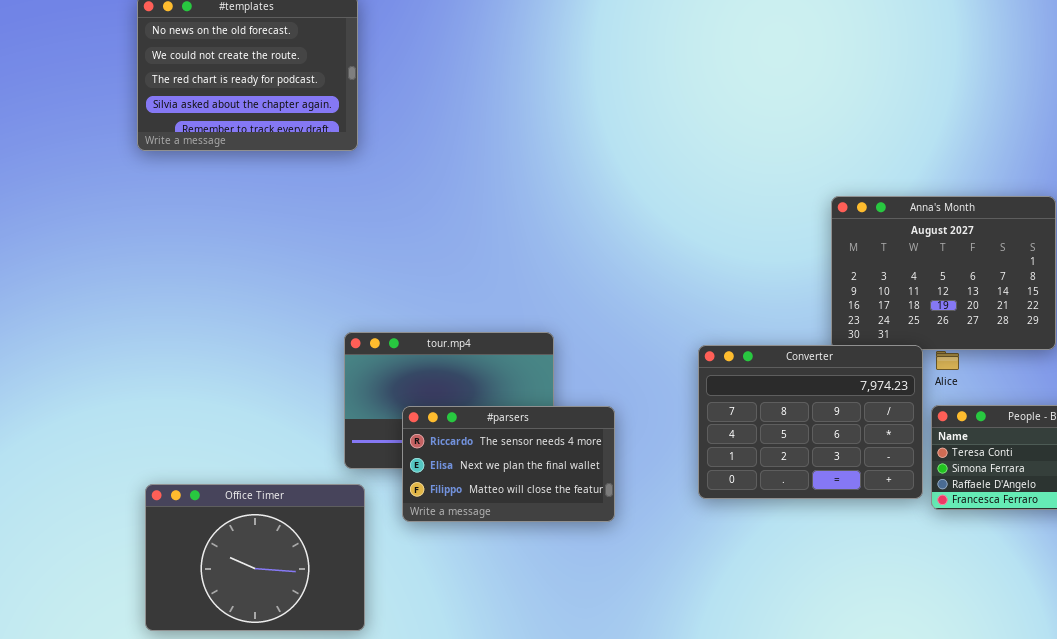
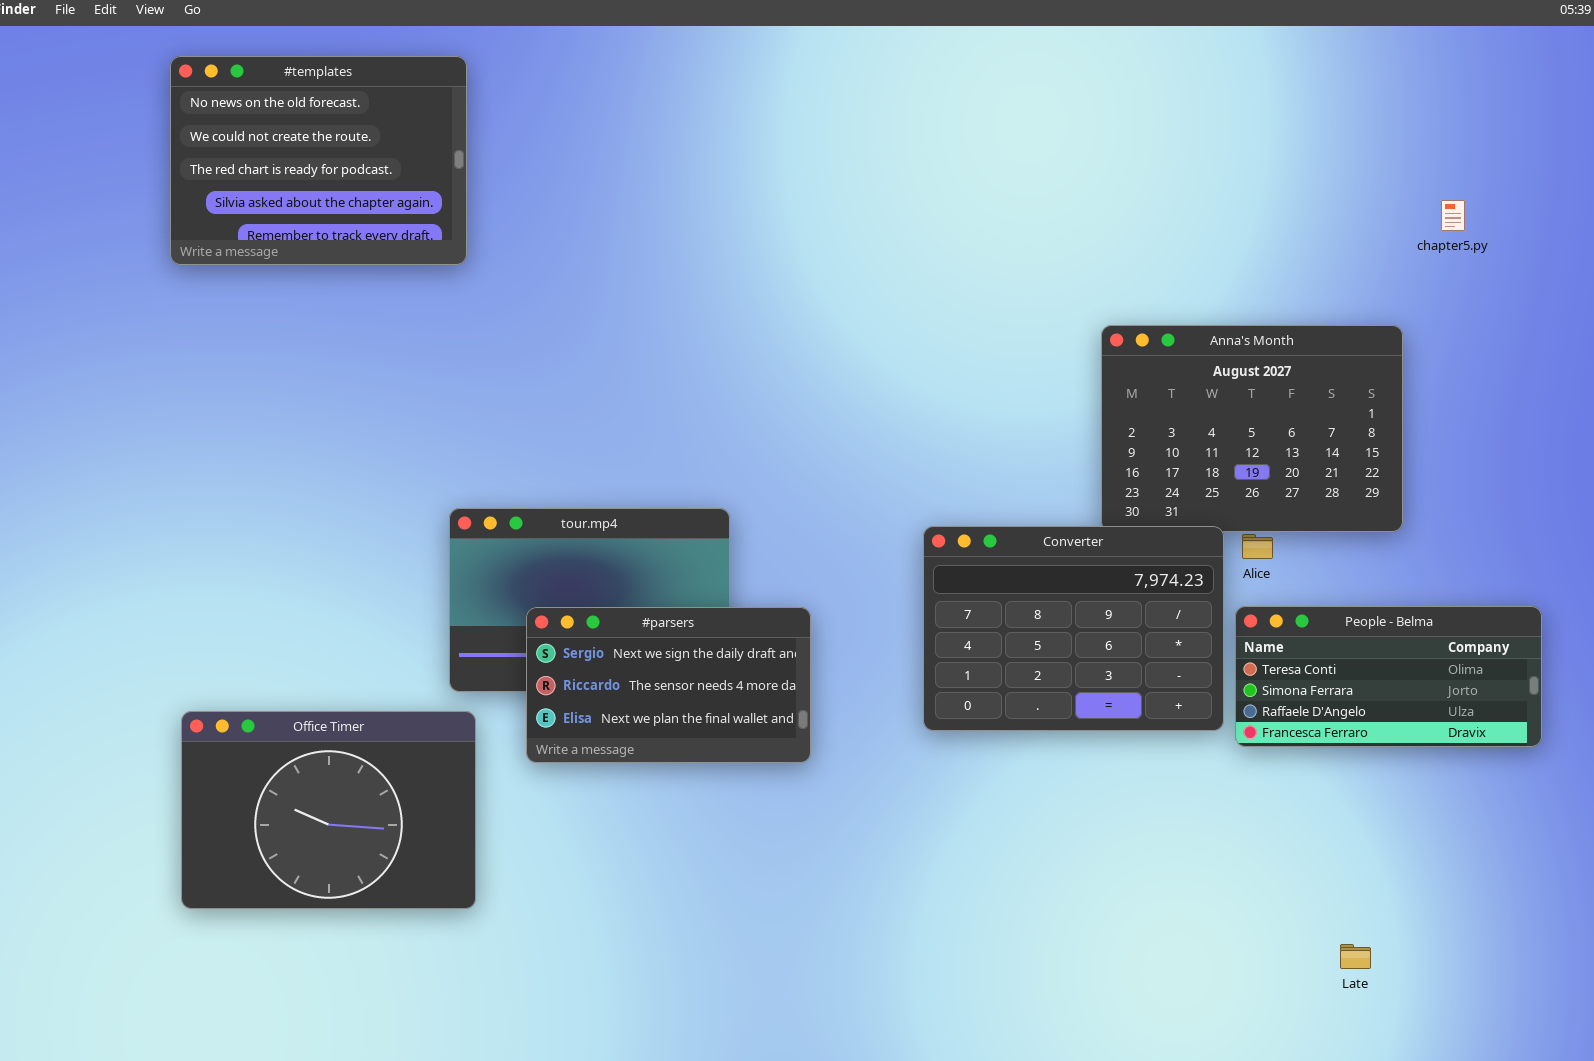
#parsers: [402,406,615,522] -> [526,607,811,763], scrolled up 1 row

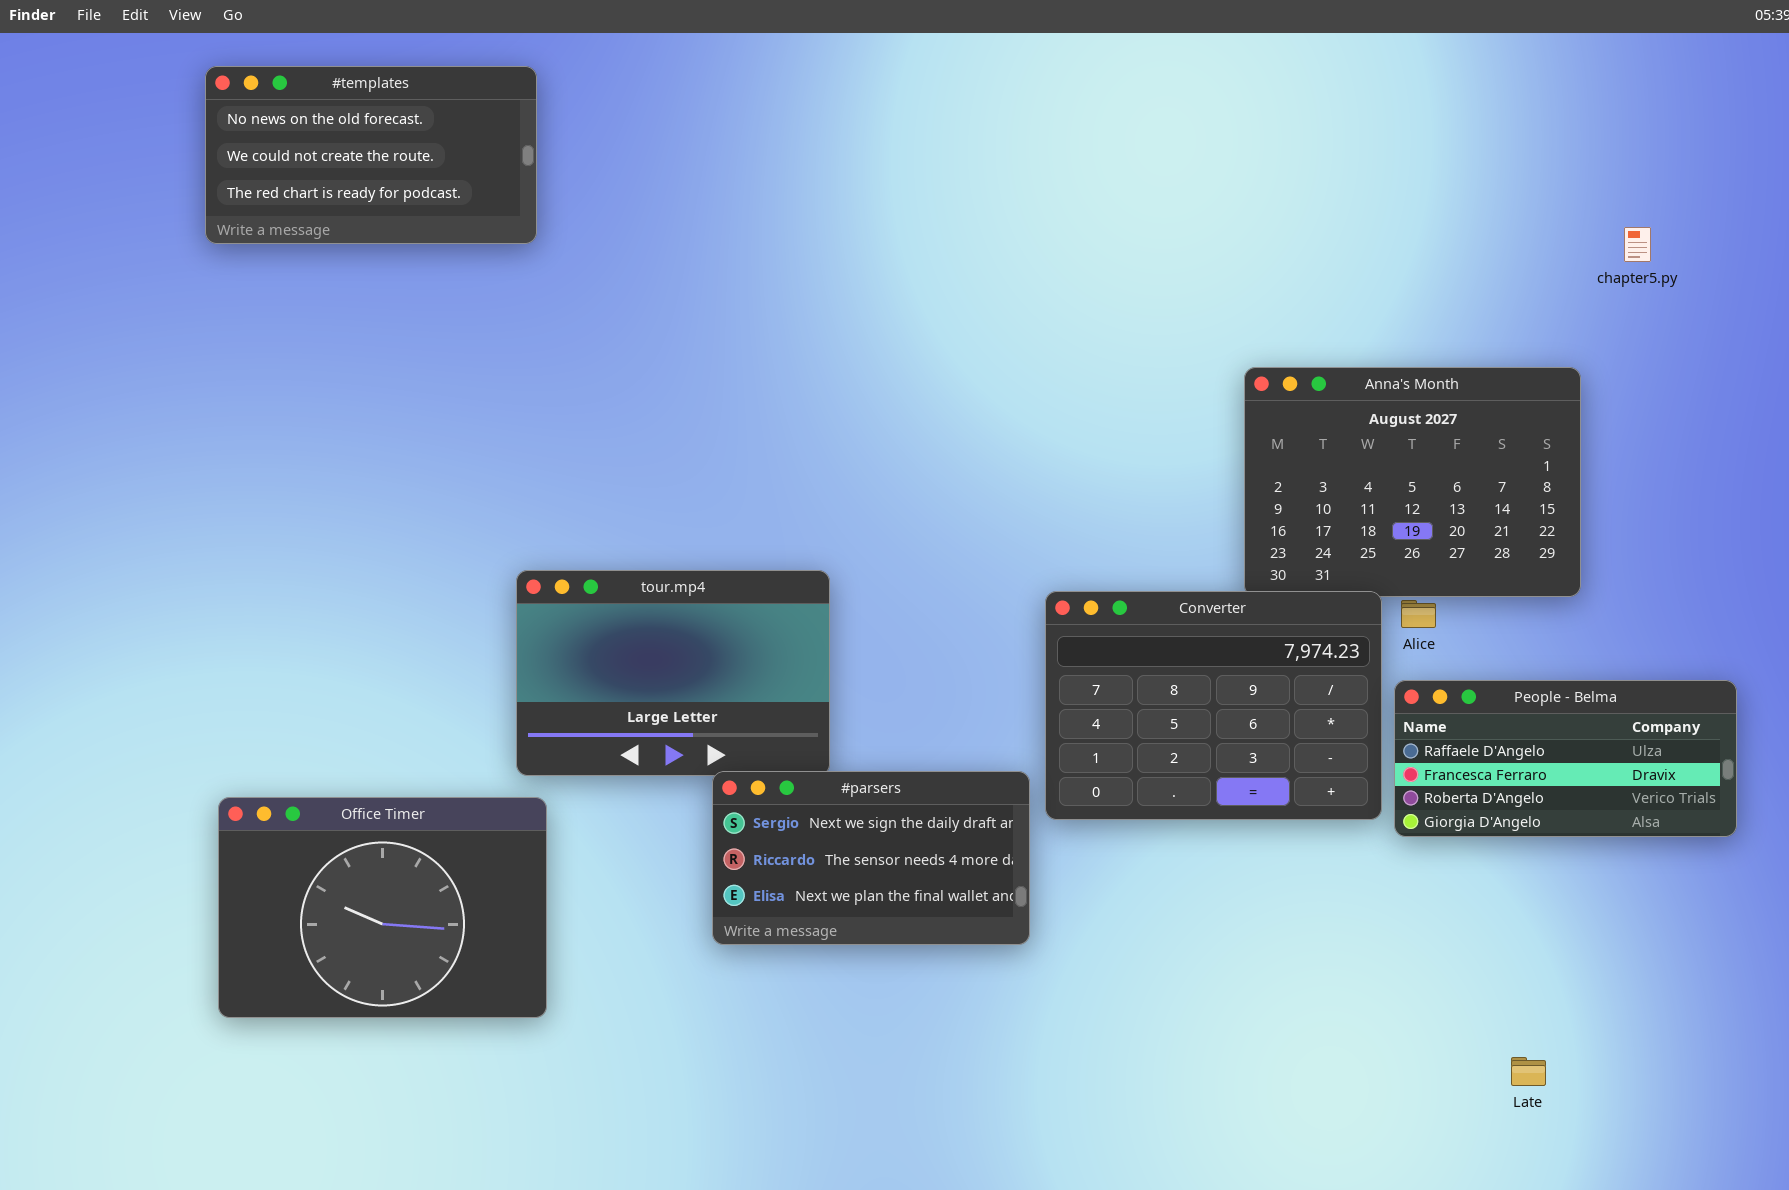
#templates: [170,56,467,265] -> [205,66,537,244], resized
People - Belma: [1235,606,1542,747] -> [1394,680,1737,837], scrolled down 2 rows
#parsers: [526,607,811,763] -> [712,771,1030,945], moved

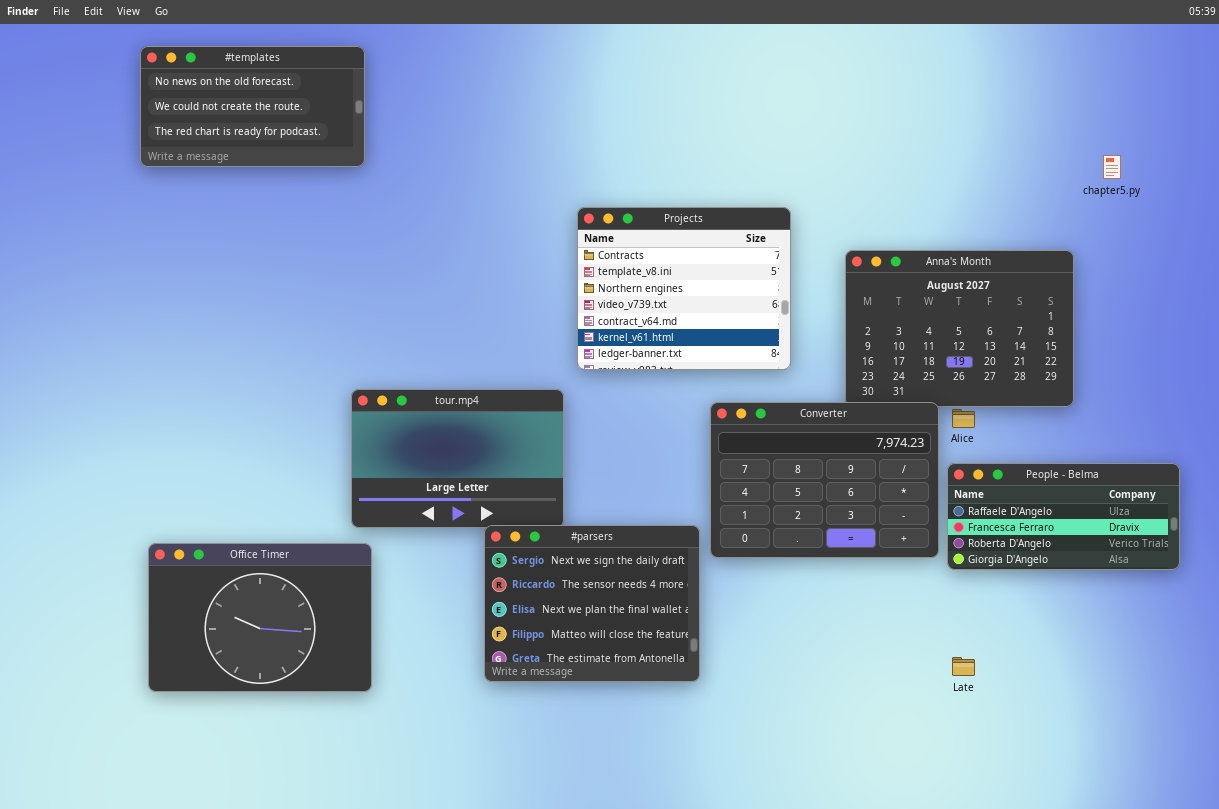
Projects: none -> [577,207,791,370], opened
#parsers: [712,771,1030,945] -> [484,525,700,682], resized
Late: [1511,1057,1546,1086] -> [952,657,975,676], moved

